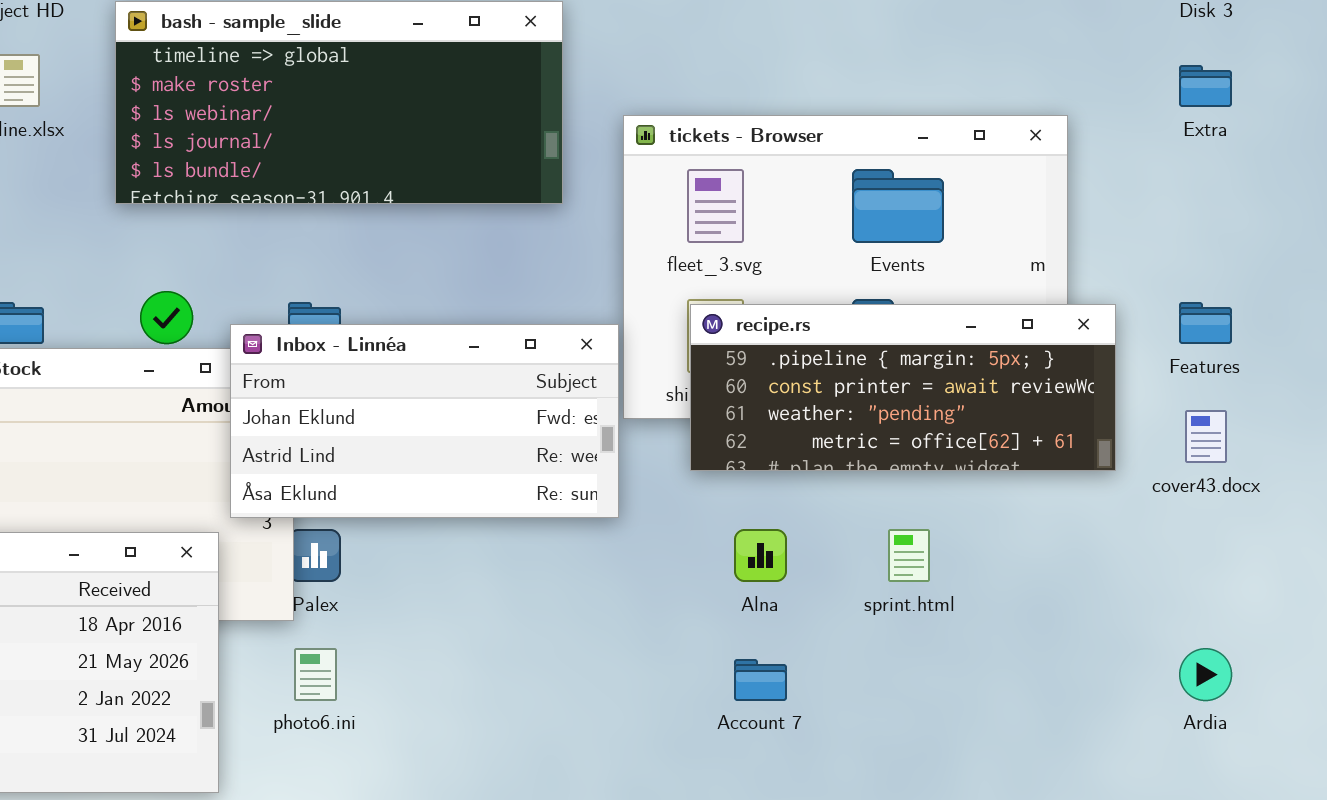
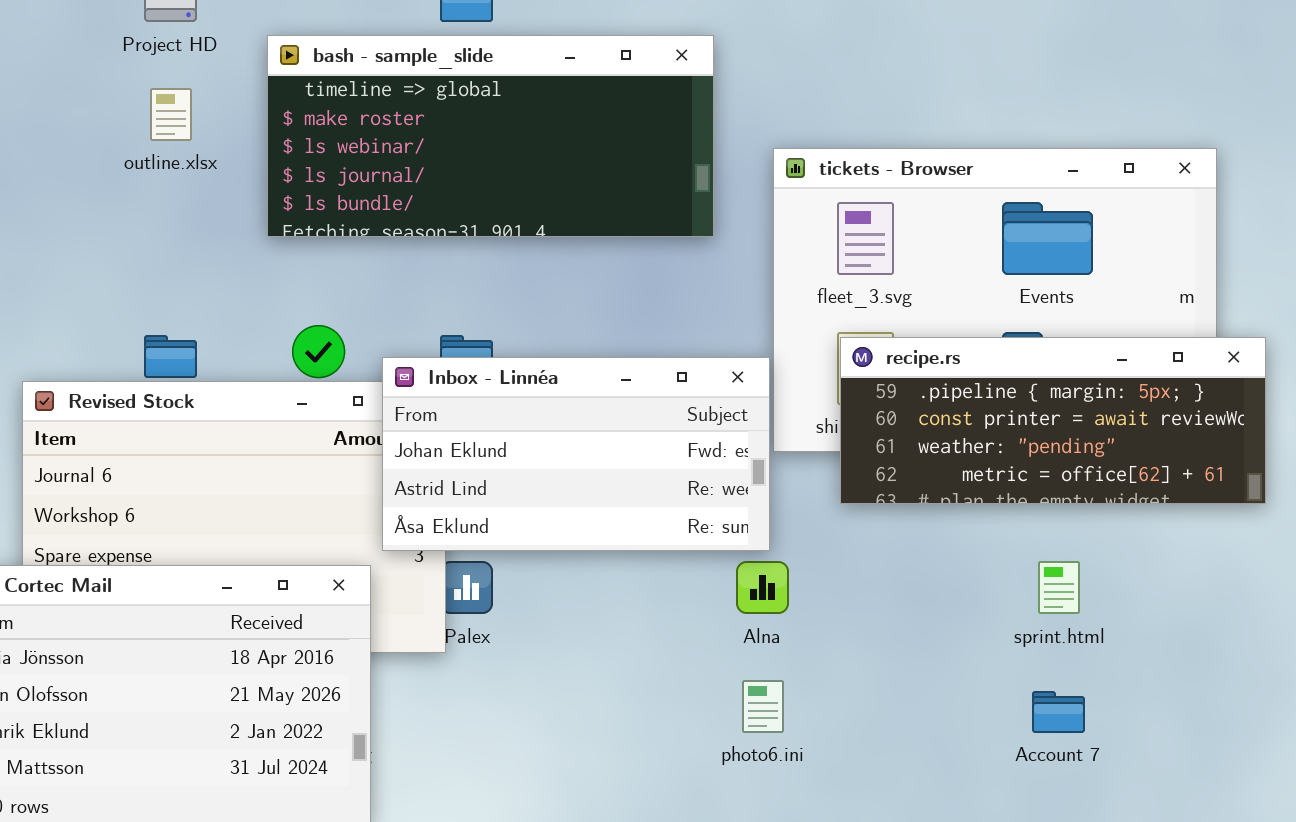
Alna: [734,529,787,582] -> [736,561,789,614], moved
photo6.ini: [294,648,337,701] -> [742,680,784,733], moved
Account 7: [734,659,787,701] -> [1032,691,1085,733], moved

